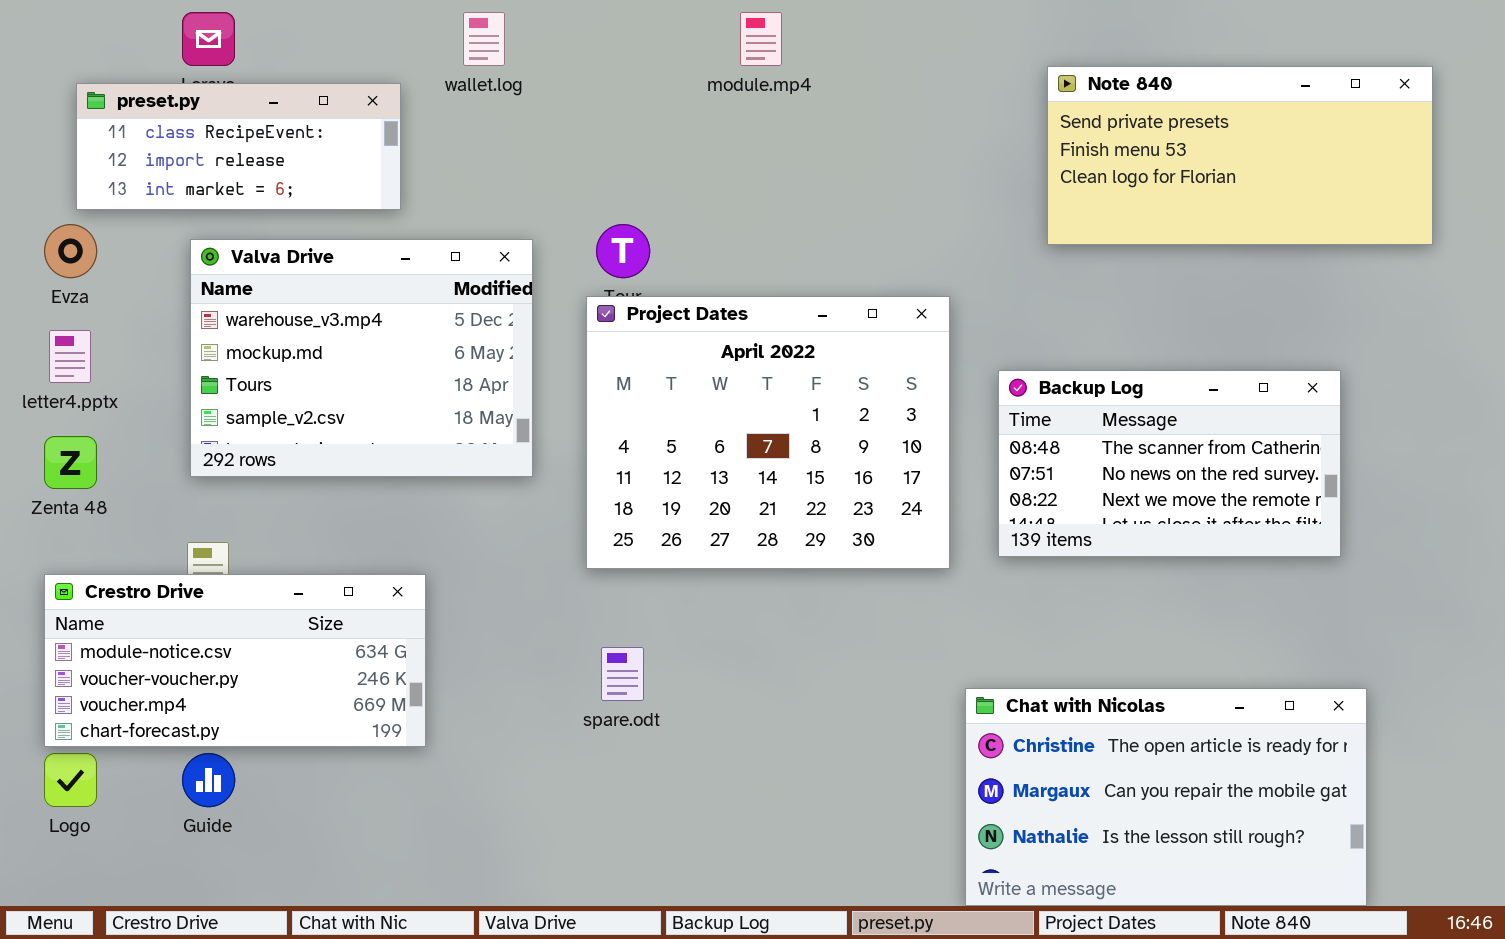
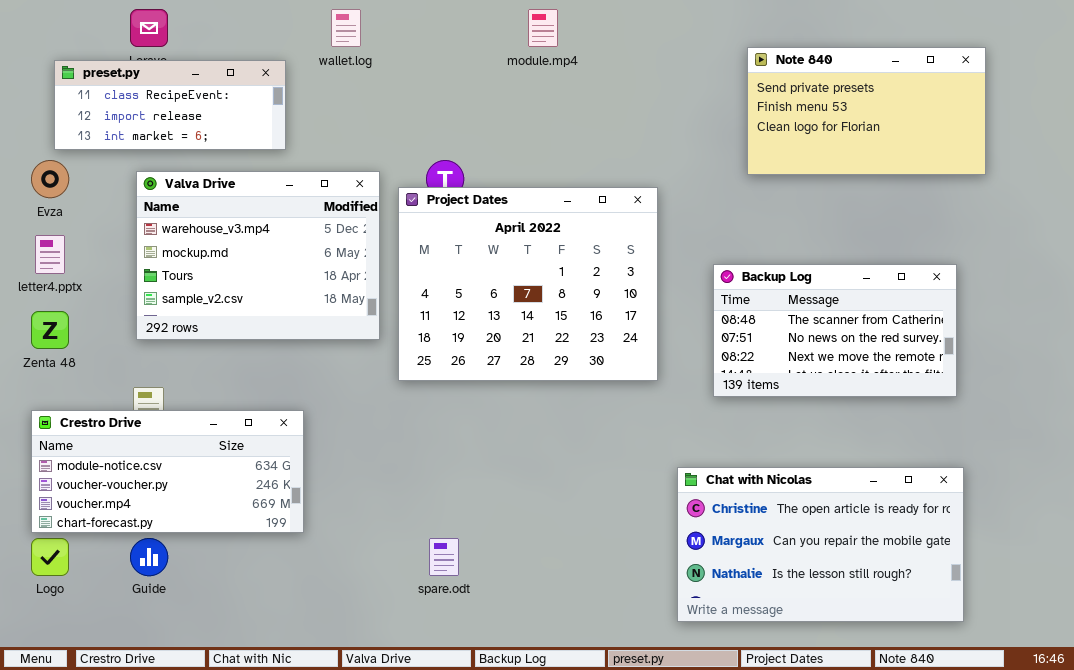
Note 840: [1047,66,1433,245] -> [747,47,986,175], resized
Project Dates: [586,296,950,569] -> [398,187,658,381], moved
spare.odt: [601,647,644,701] -> [429,538,459,576], moved
Chat with Nicolas: [965,688,1367,906] -> [677,467,964,622], moved

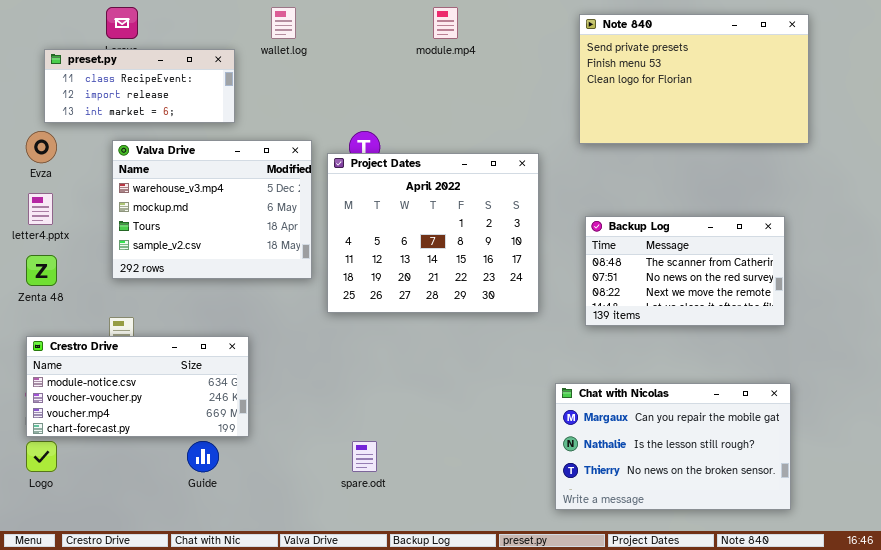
Note 840: [747,47,986,175] -> [579,14,809,144], resized
Chat with Nicolas: [677,467,964,622] -> [555,383,791,510], scrolled down 1 row
Guide: [130,538,168,576] -> [187,441,219,472], moved

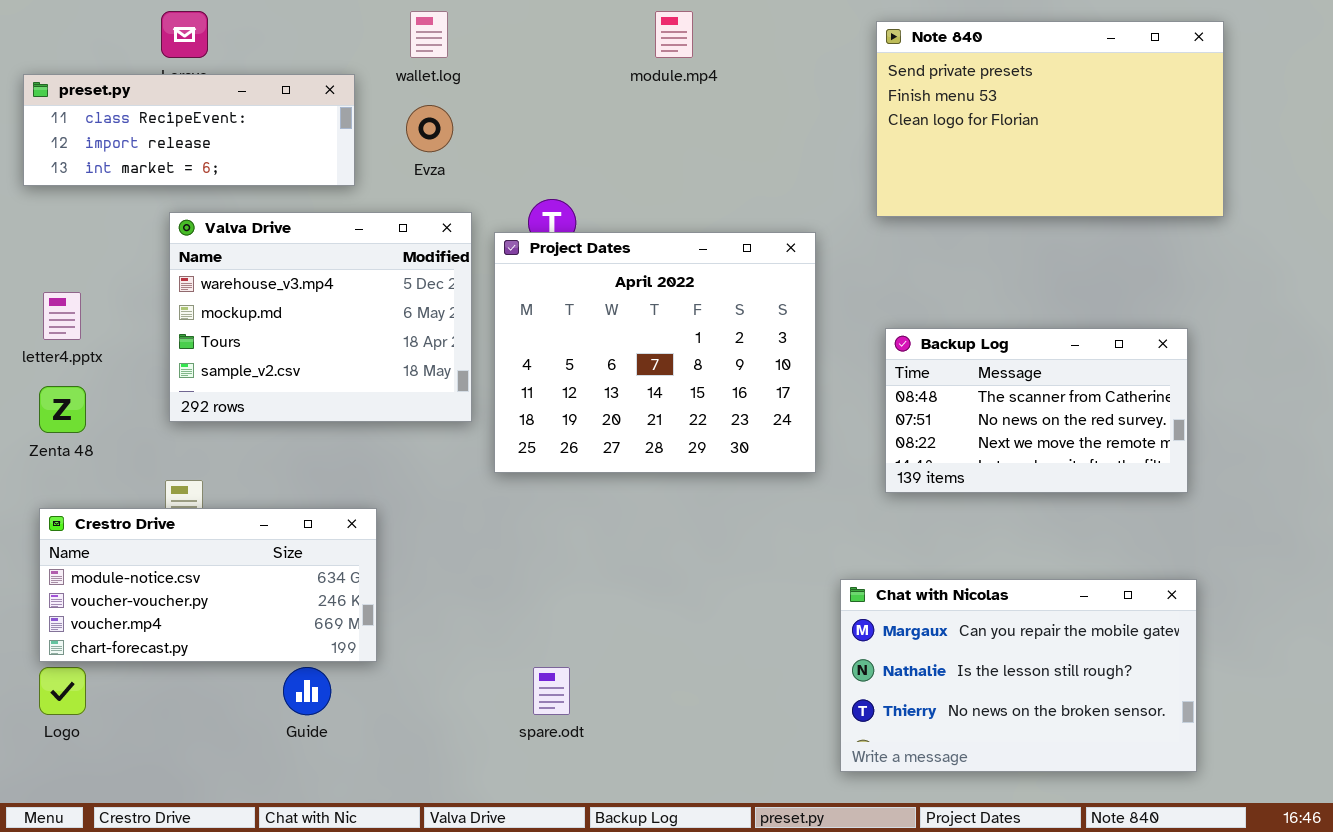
preset.py: [44,49,235,123] -> [23,74,355,186], resized
Evza: [26,131,57,163] -> [406,105,453,152], moved

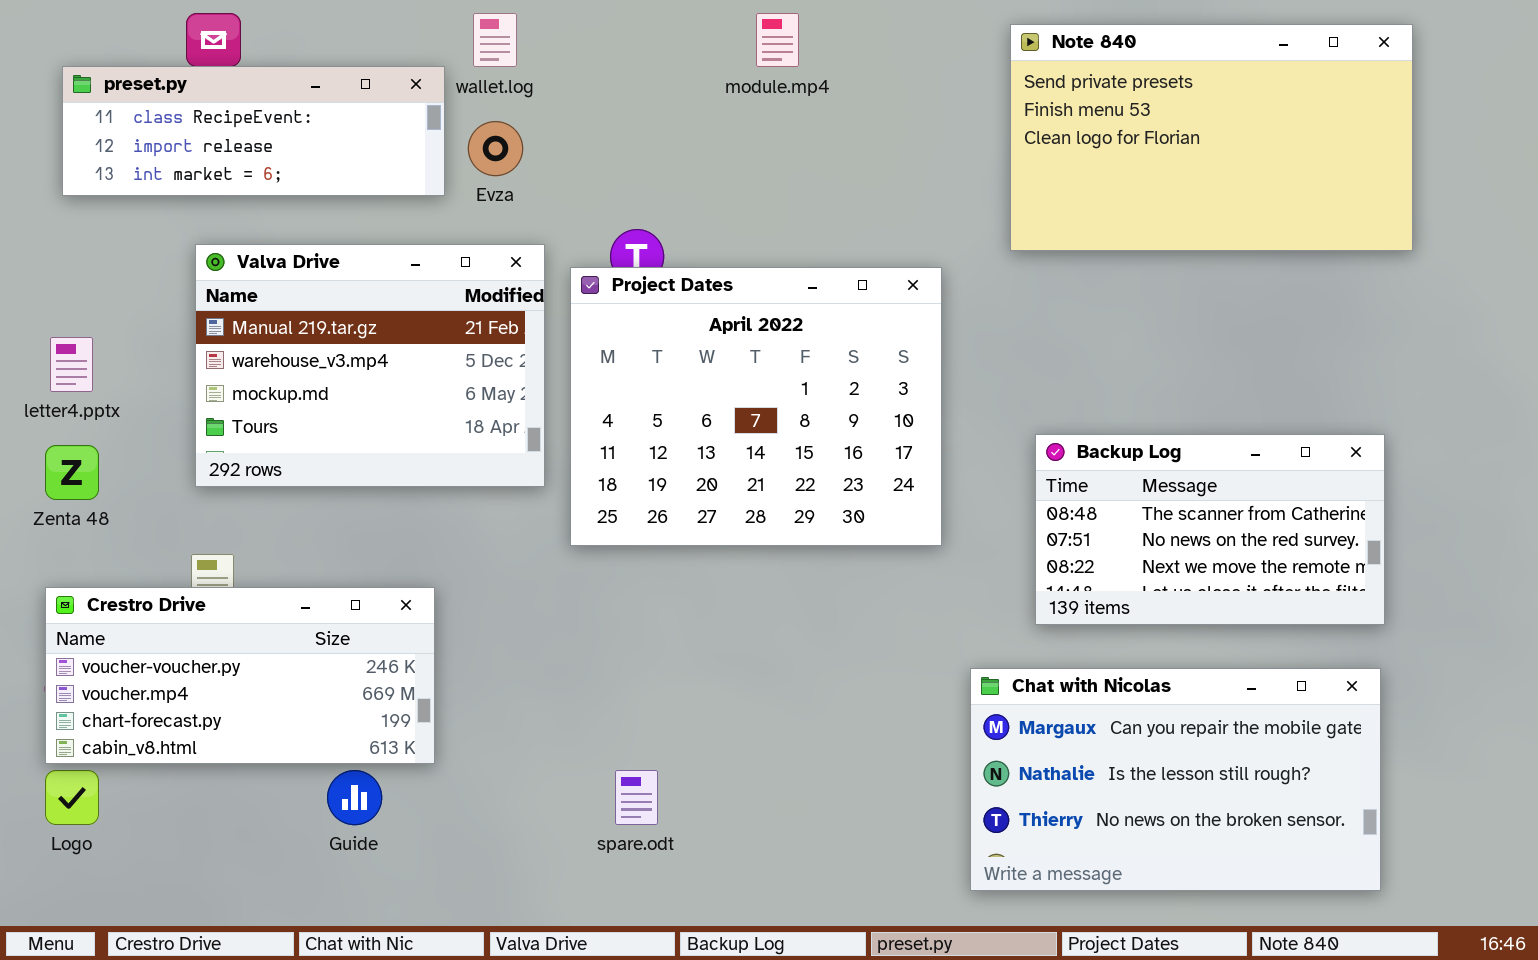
preset.py: [23,74,355,186] -> [62,66,445,196], moved
Valva Drive: [169,212,472,422] -> [195,244,545,487], scrolled up 1 row
Backup Log: [885,328,1188,493] -> [1035,434,1385,625], moved
Crestro Drive: [39,508,377,662] -> [45,587,435,764], scrolled down 1 row

